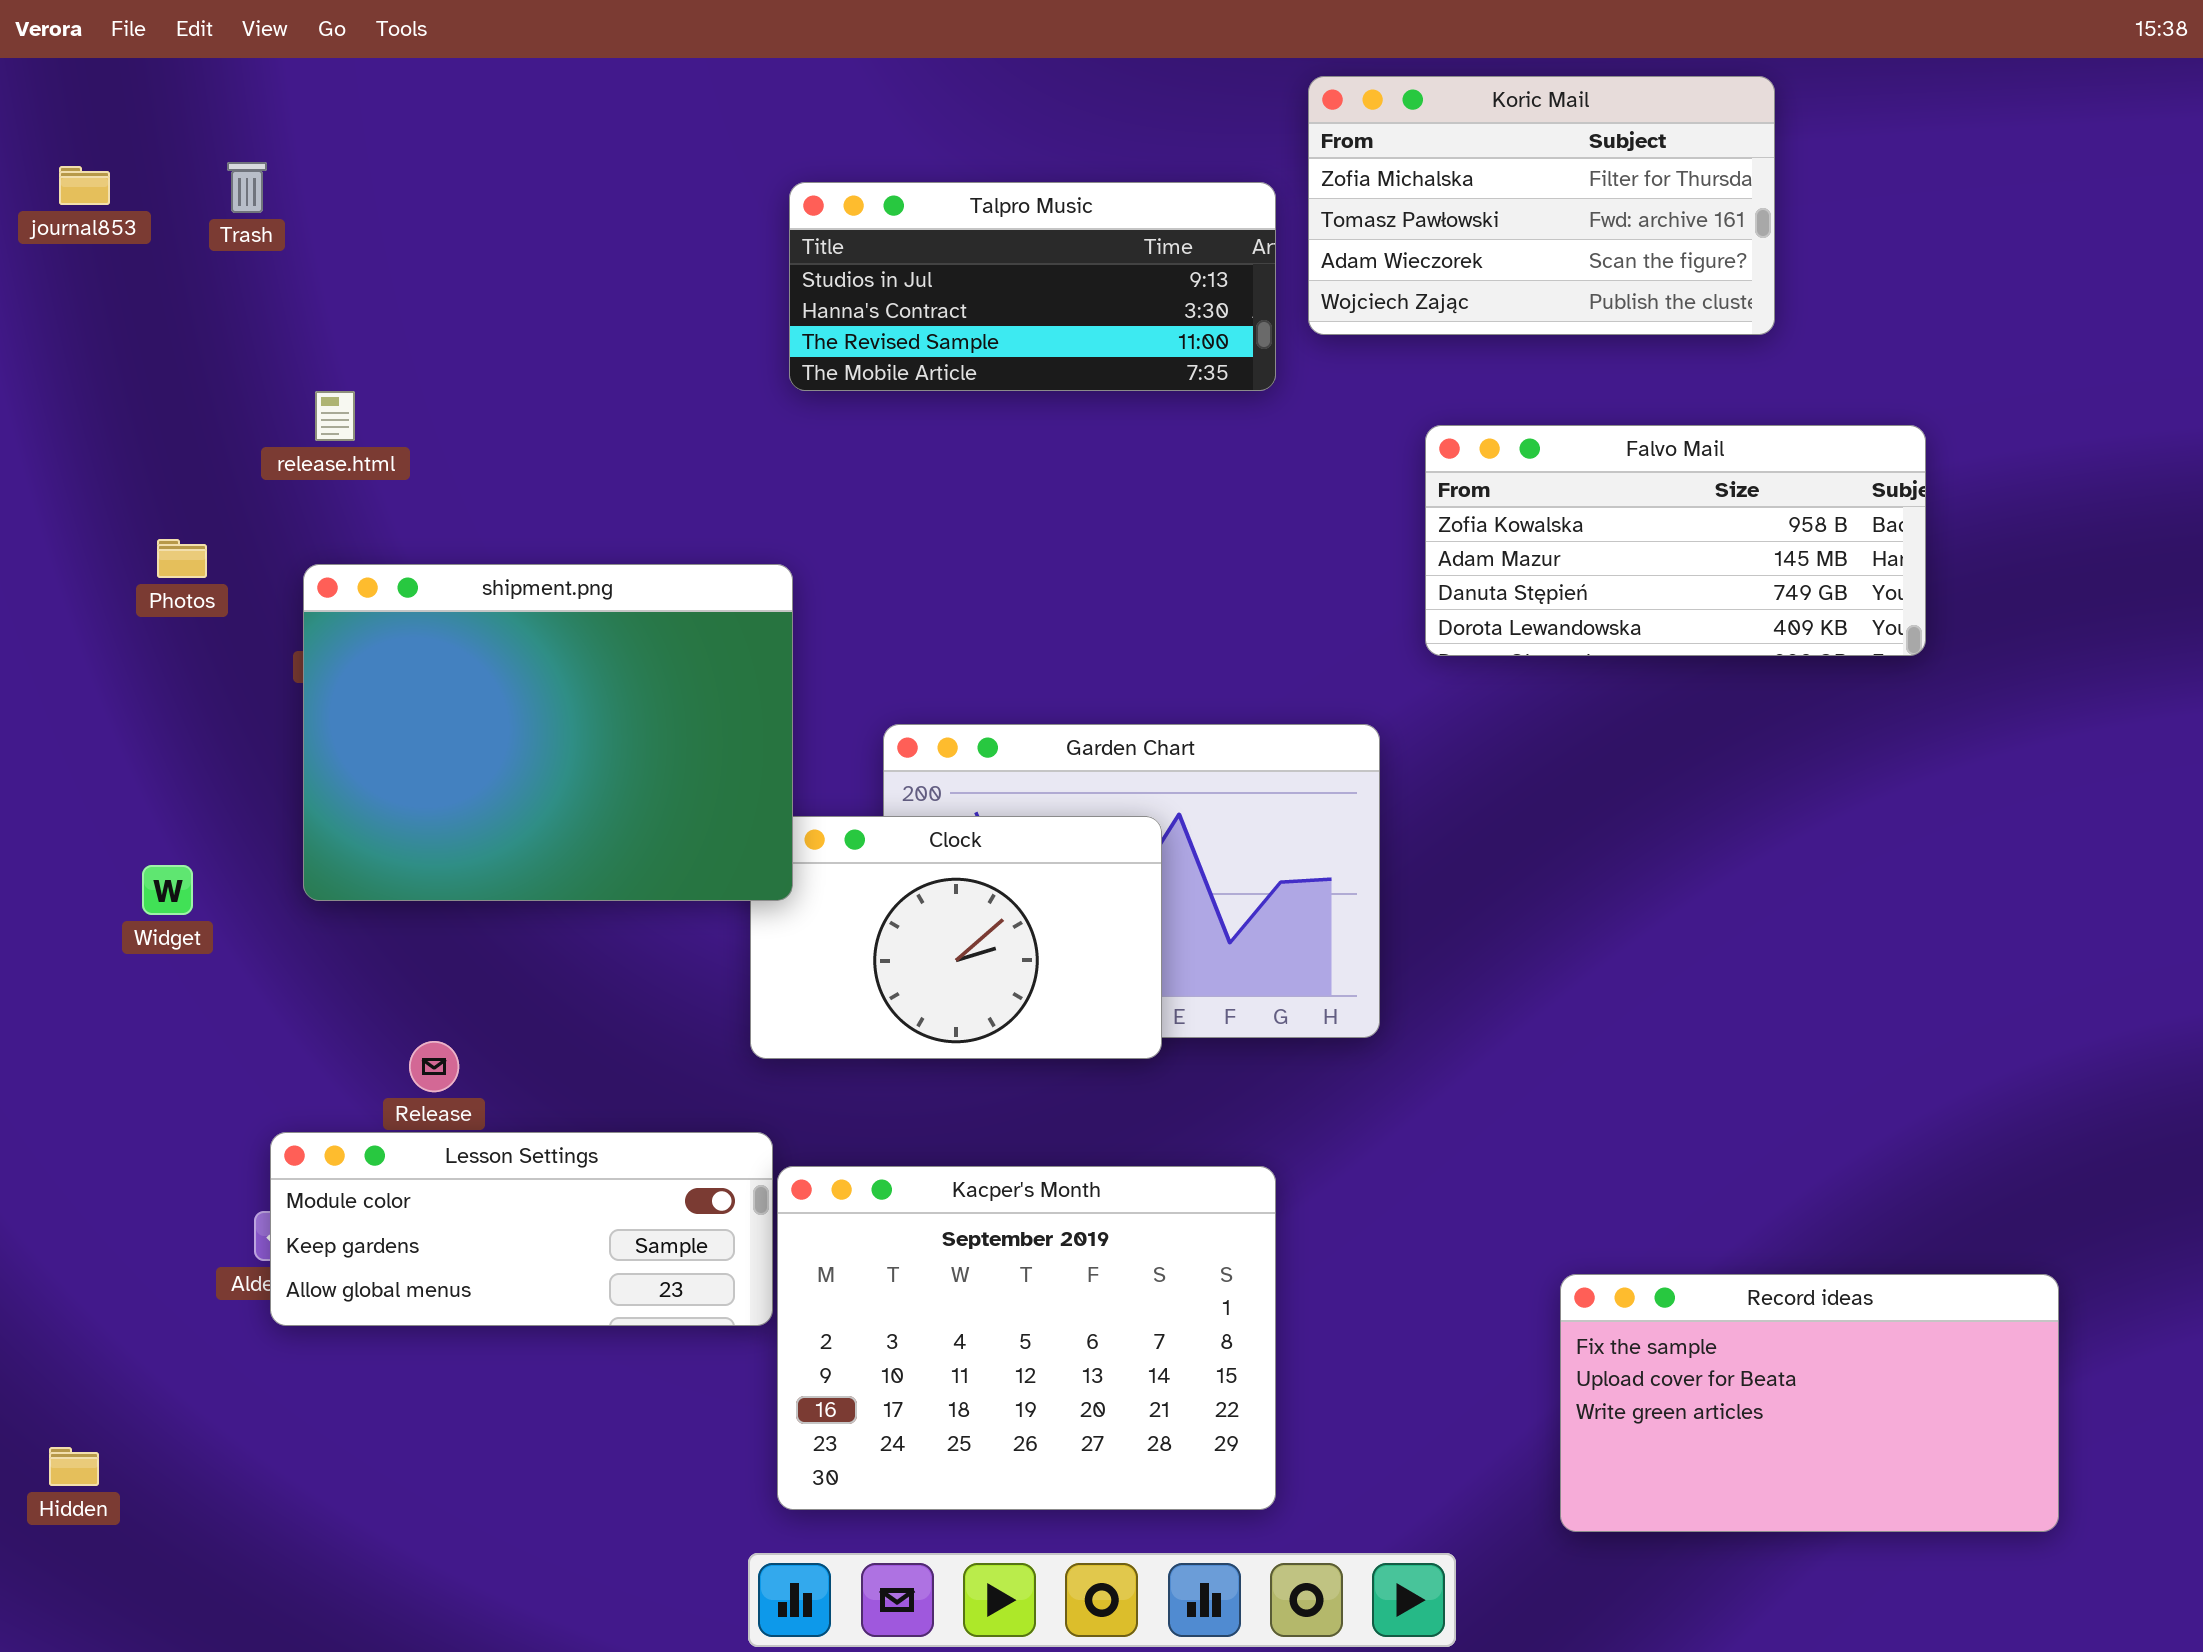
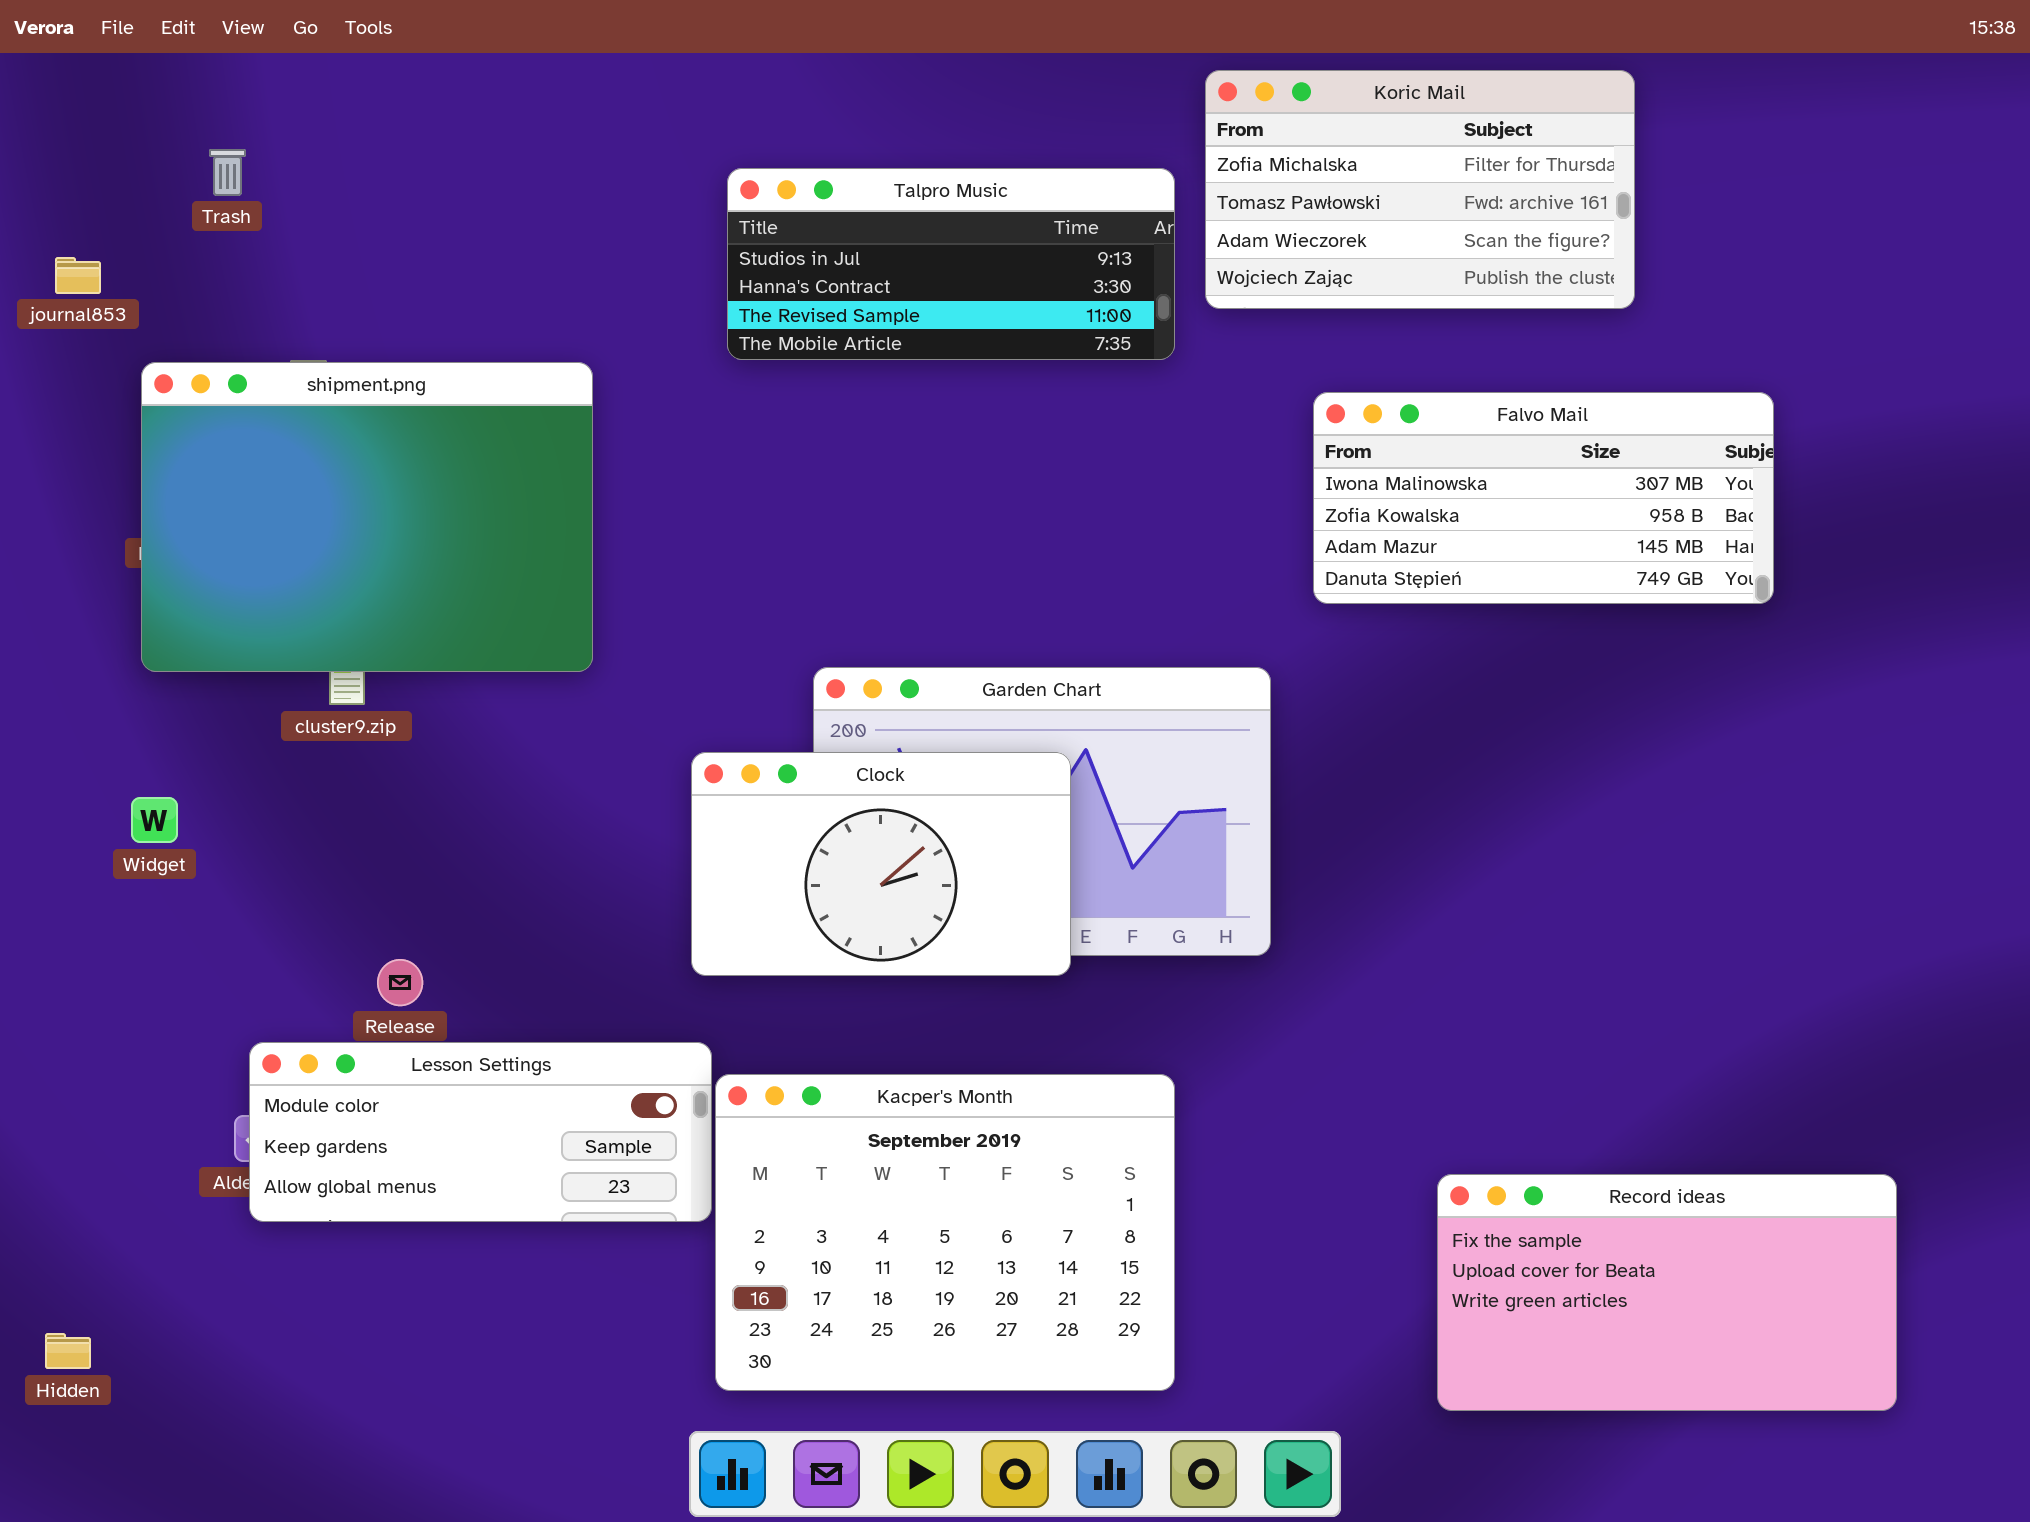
journal853: [59,166,110,205] -> [55,257,101,294], moved
Falvo Mail: [1425,425,1926,656] -> [1313,392,1774,604], scrolled up 1 row
shipment.png: [303,564,793,901] -> [141,362,593,672], moved

